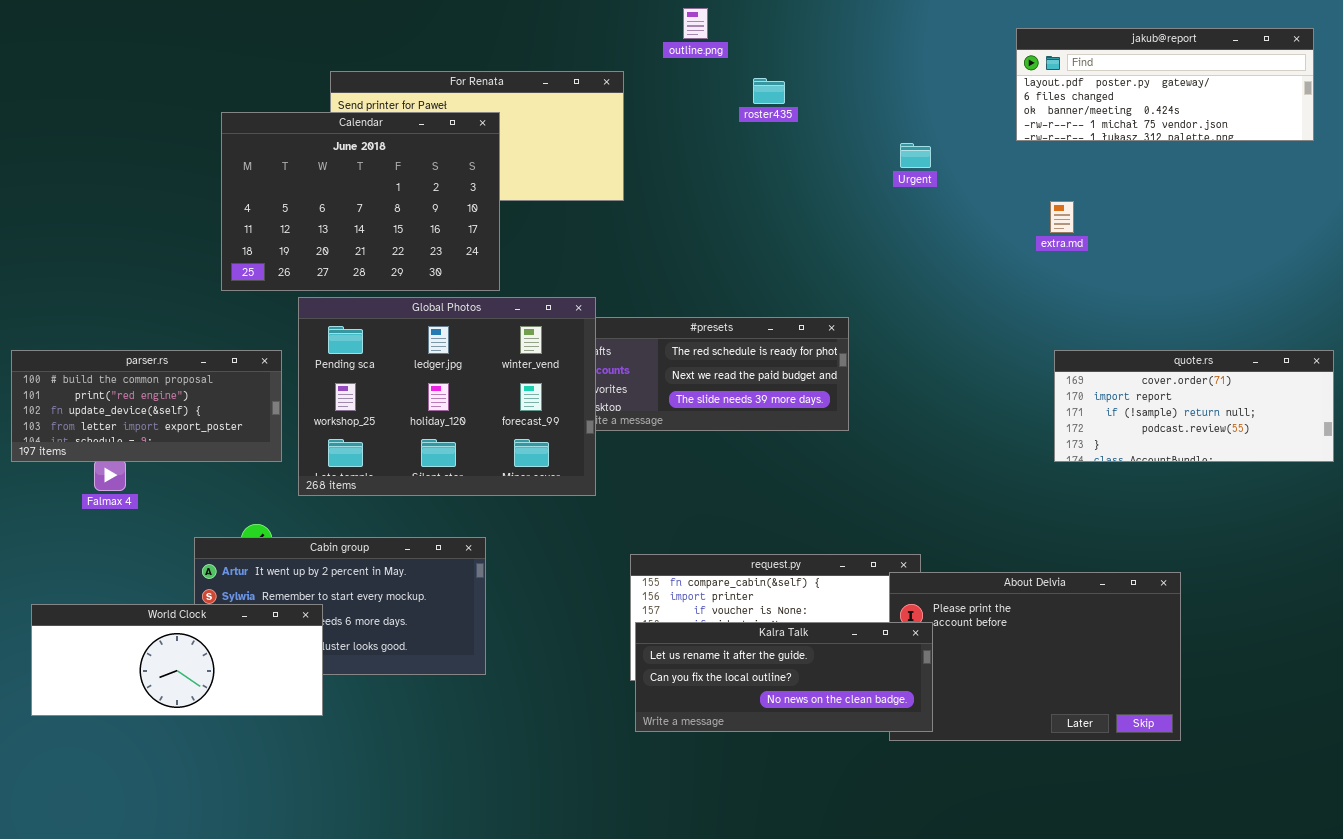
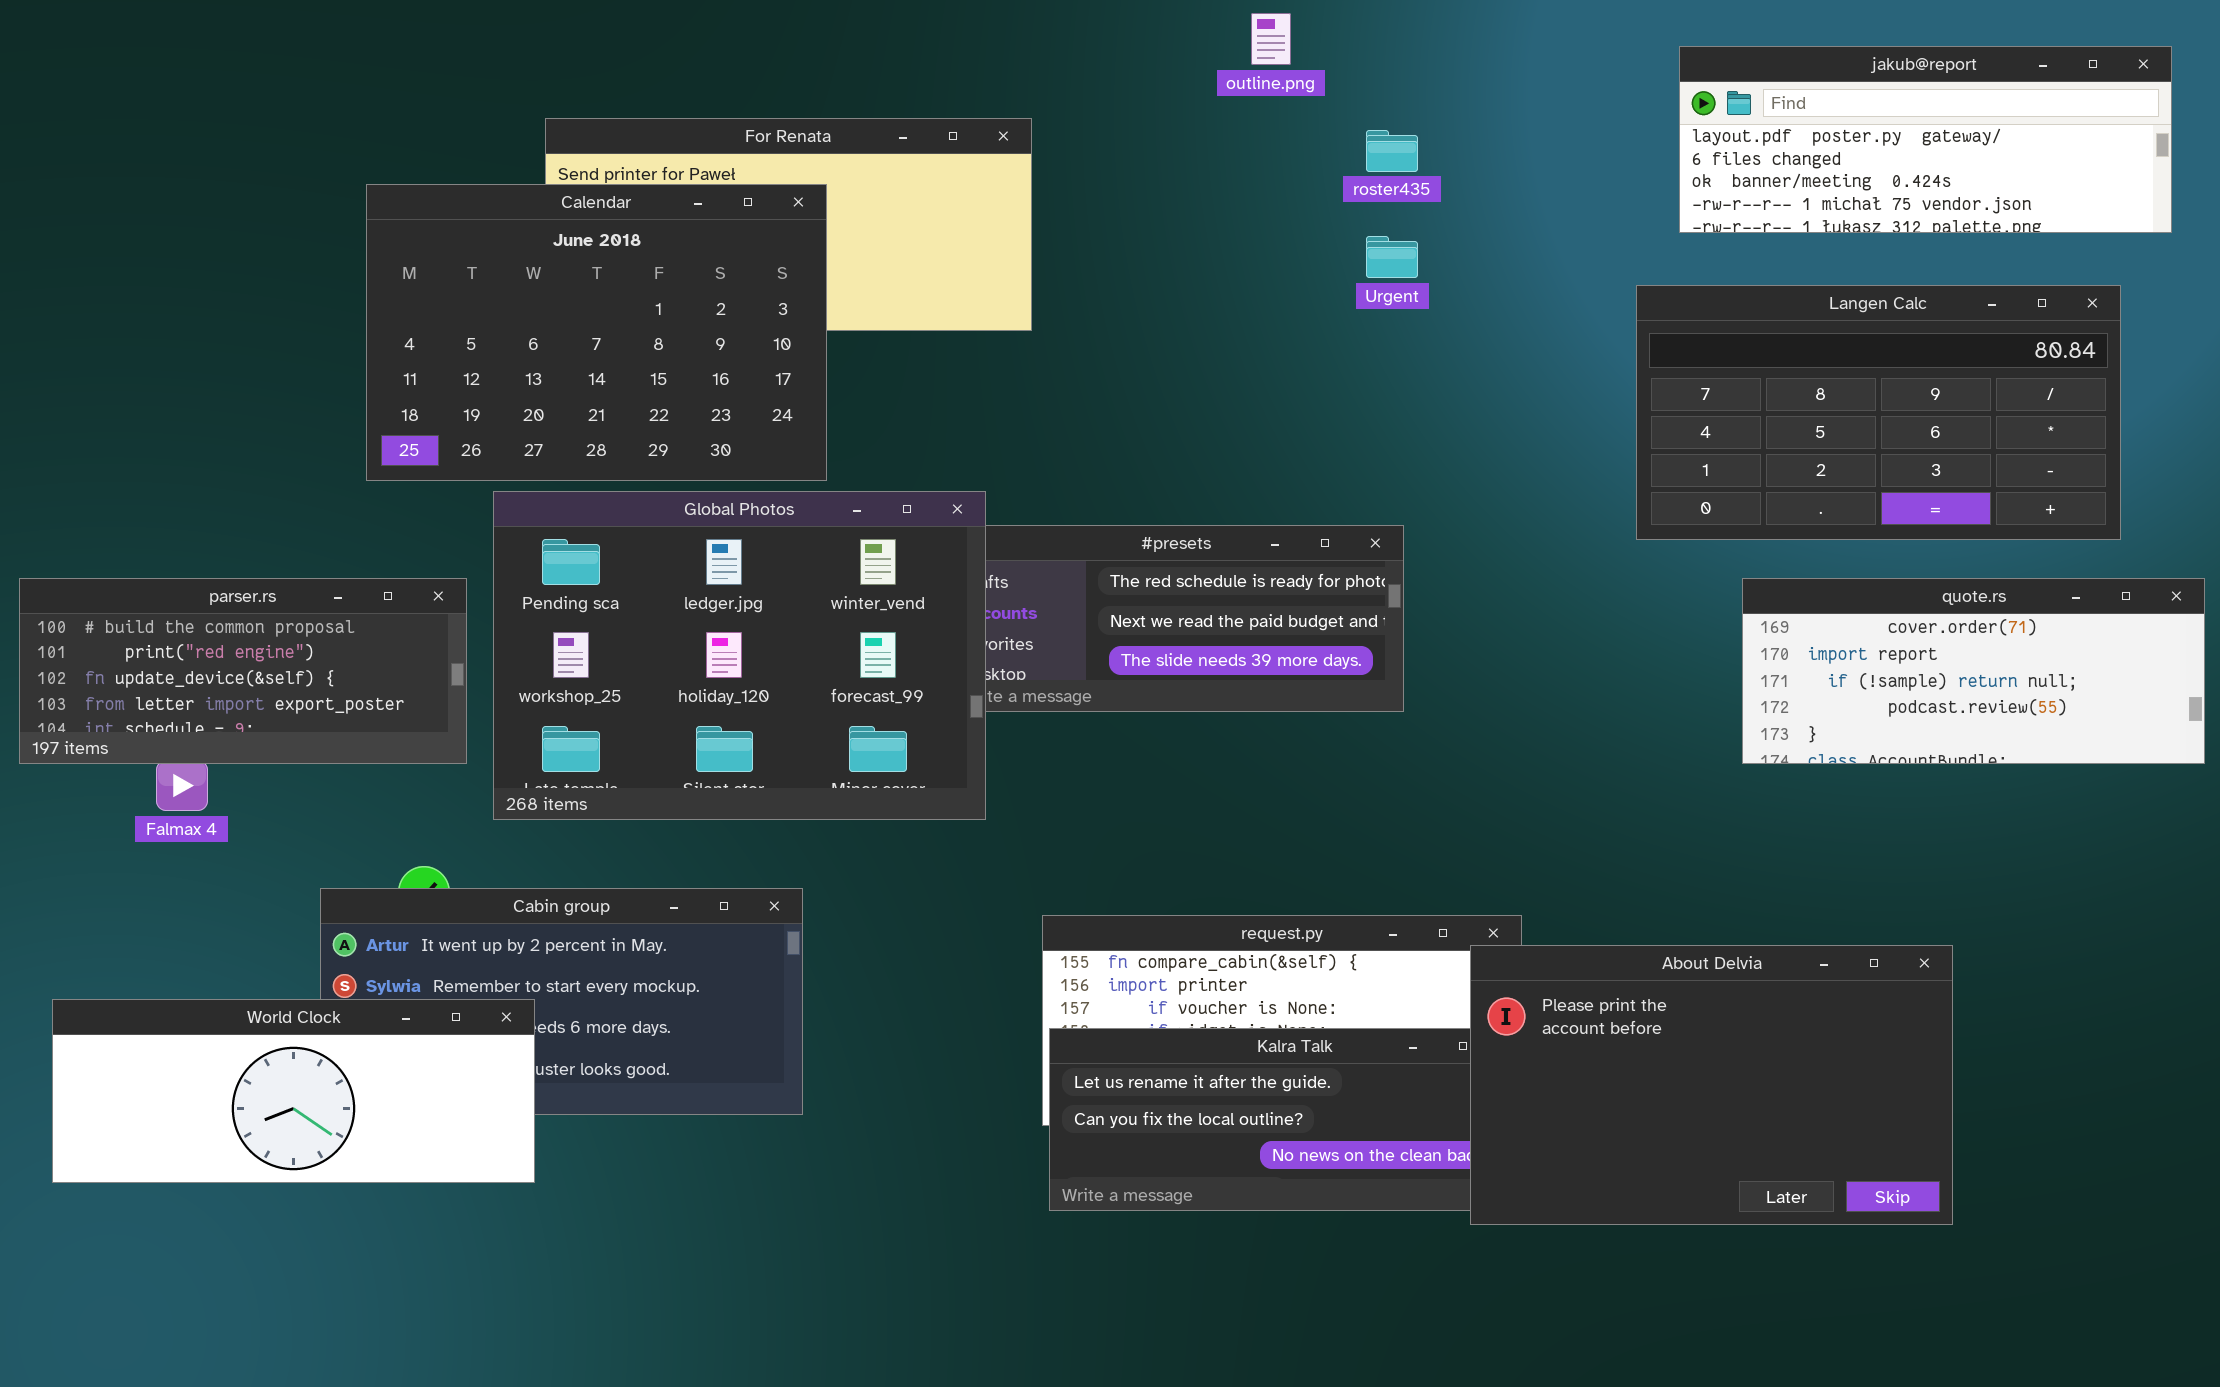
outline.png: [683,8,708,39] -> [1251,13,1291,65], moved
roster435: [753,78,785,104] -> [1366,130,1418,172], moved
Urgent: [900,143,931,168] -> [1366,236,1418,278], moved
Langen Calc: none -> [1636,285,2121,540], opened
About Delvia: [889,572,1181,741] -> [1470,945,1953,1225], raised

